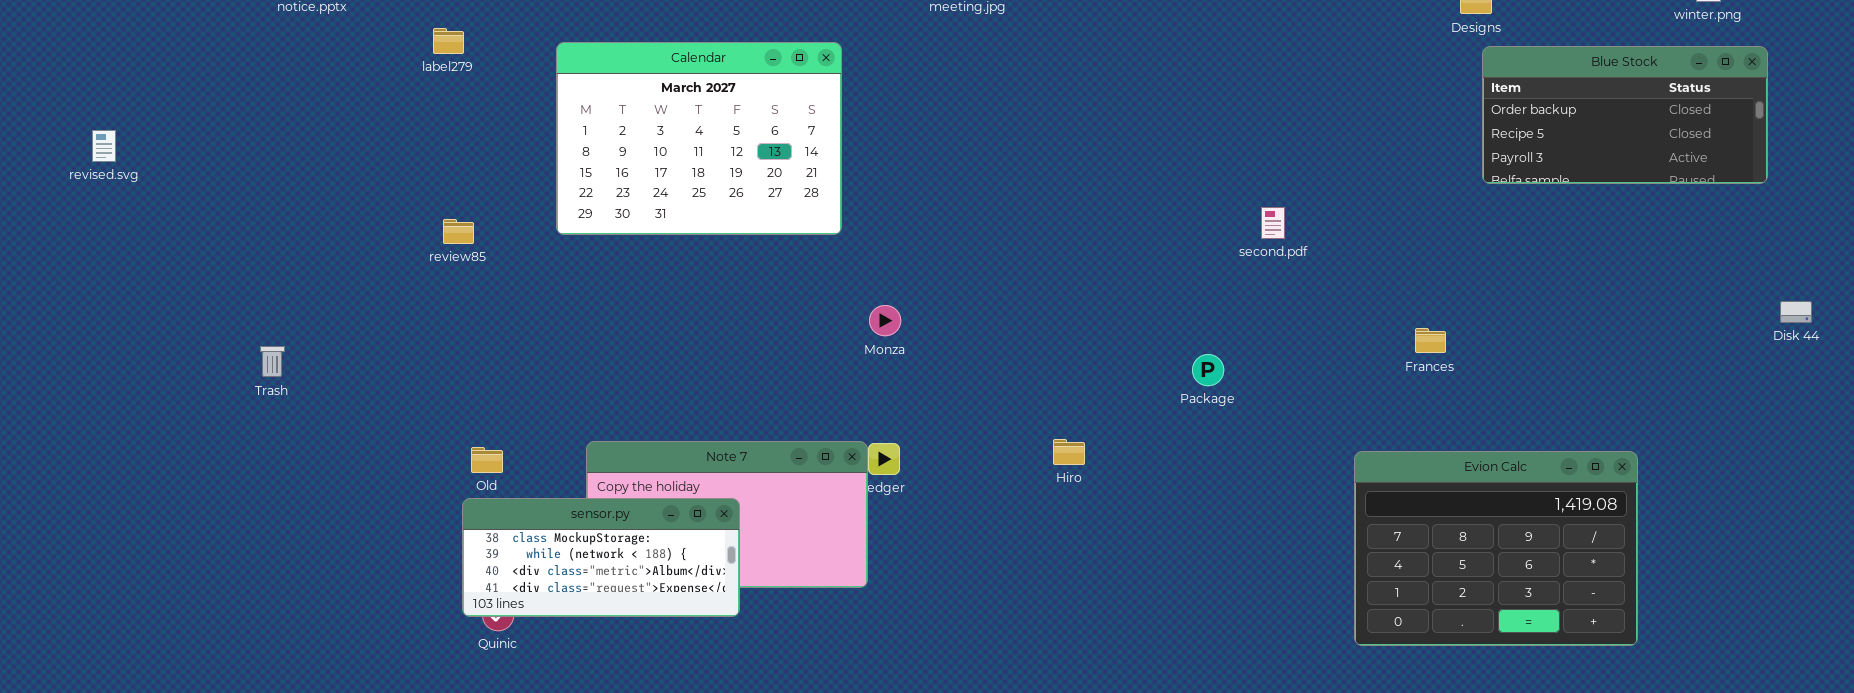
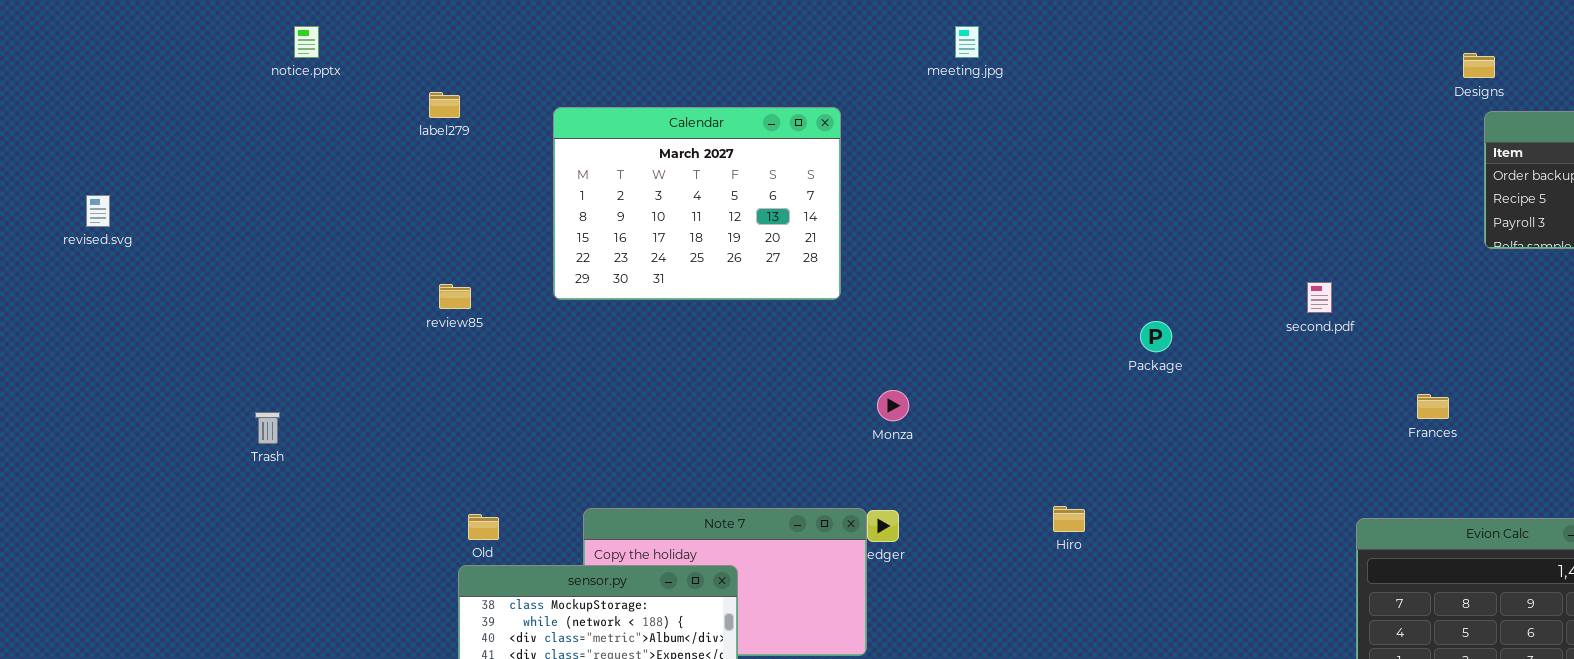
second.pdf: [1261,207,1285,239] -> [1307,282,1332,313], moved
Monza: [869,305,901,336] -> [877,390,909,421], moved
Package: [1192,354,1224,386] -> [1140,321,1172,352], moved

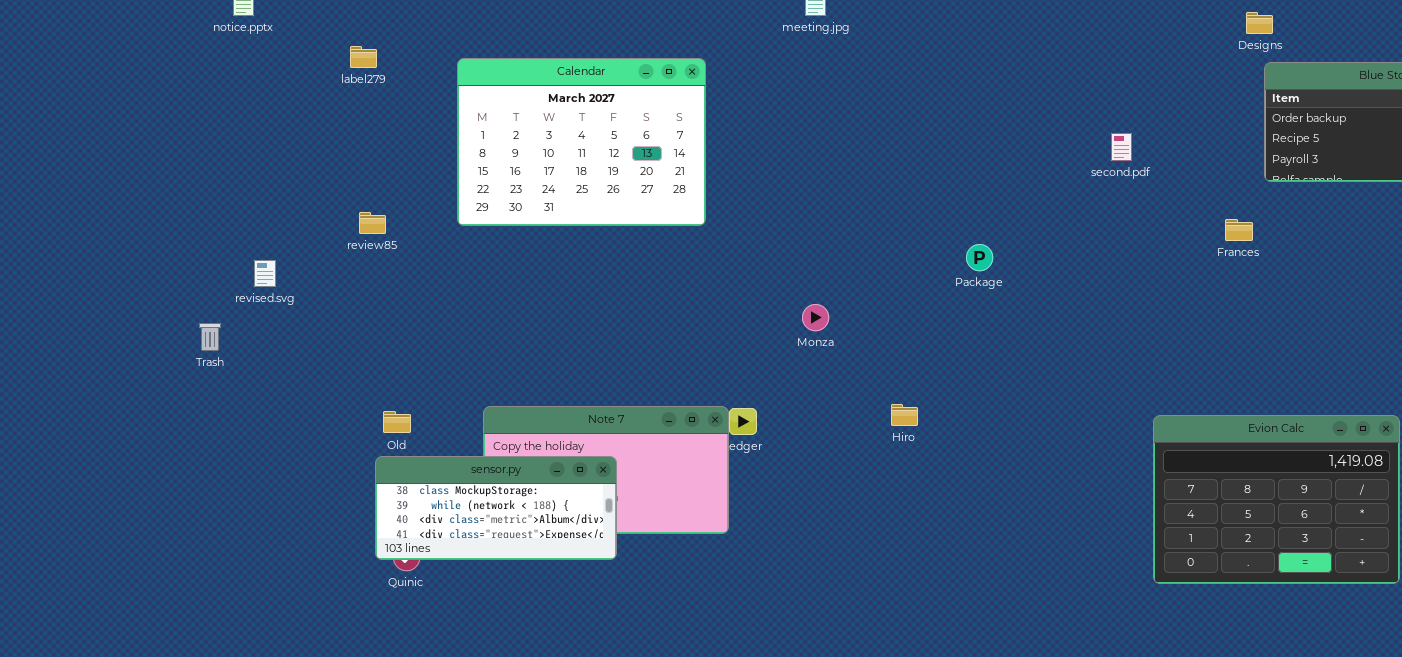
revised.svg: [86,195,110,227] -> [254,260,276,287], moved
second.pdf: [1307,282,1332,313] -> [1111,133,1132,161], moved
Monza: [877,390,909,421] -> [802,304,829,331], moved
Frances: [1417,394,1449,419] -> [1225,219,1253,241], moved

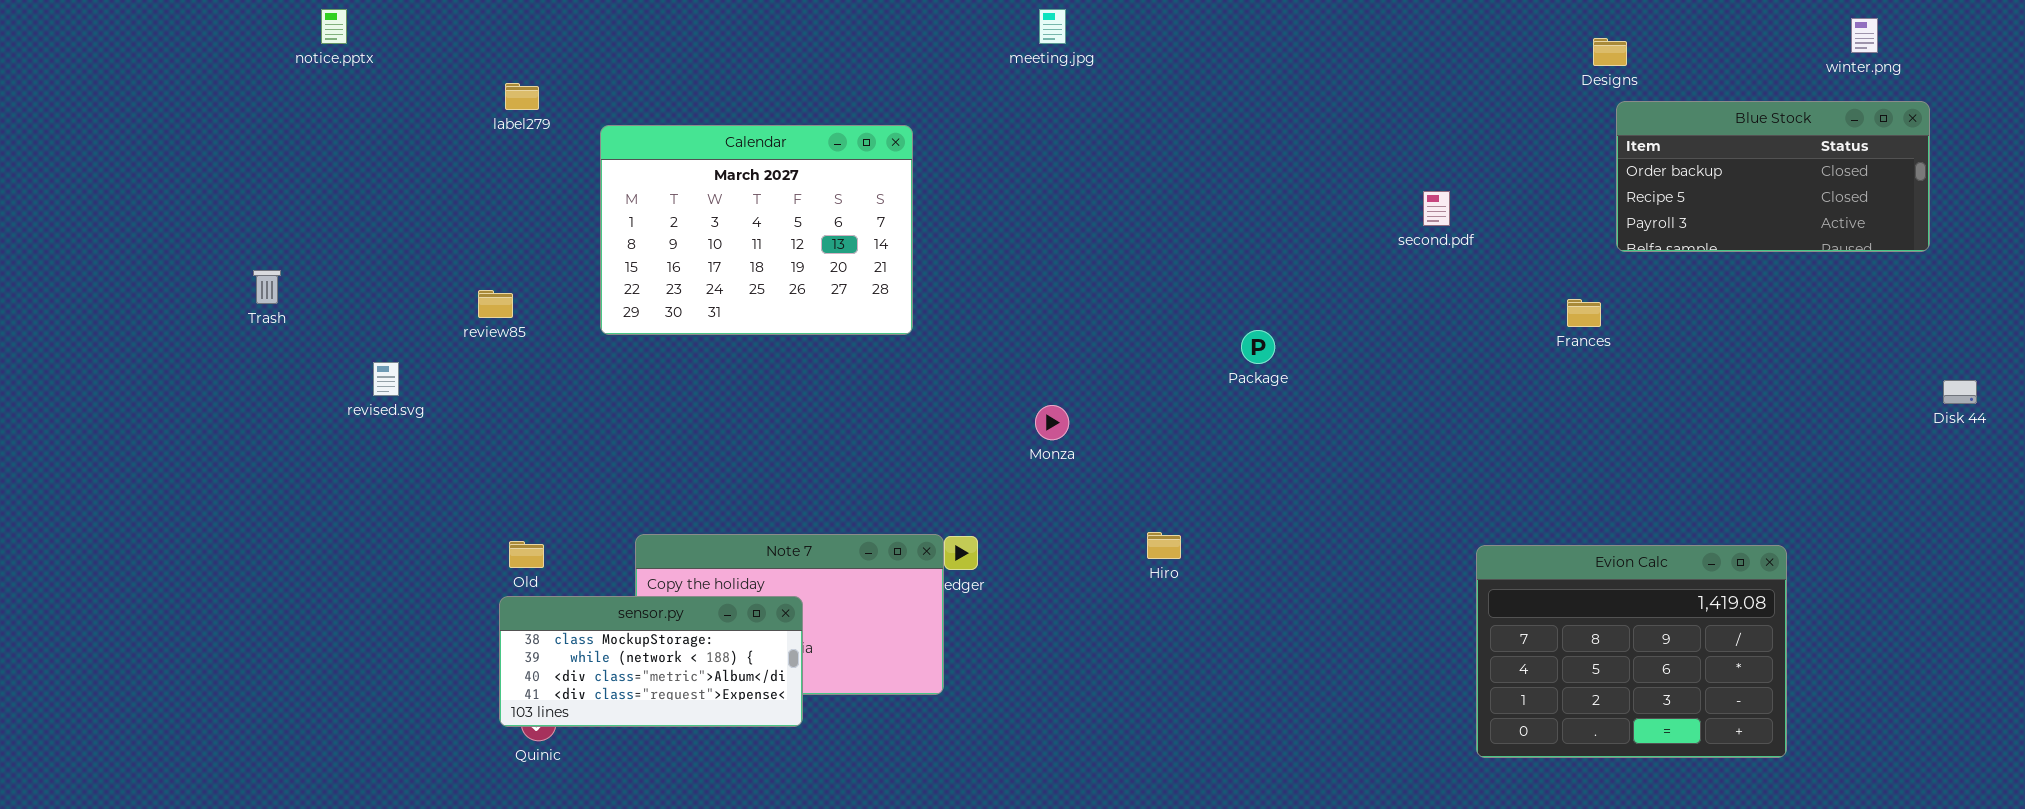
label279: [350,46,377,68] -> [505,83,539,110], moved
Calendar: [457,58,706,226] -> [600,125,913,335], moved
revised.svg: [254,260,276,287] -> [373,362,399,396], moved
Trash: [199,323,221,351] -> [253,270,281,304], moved

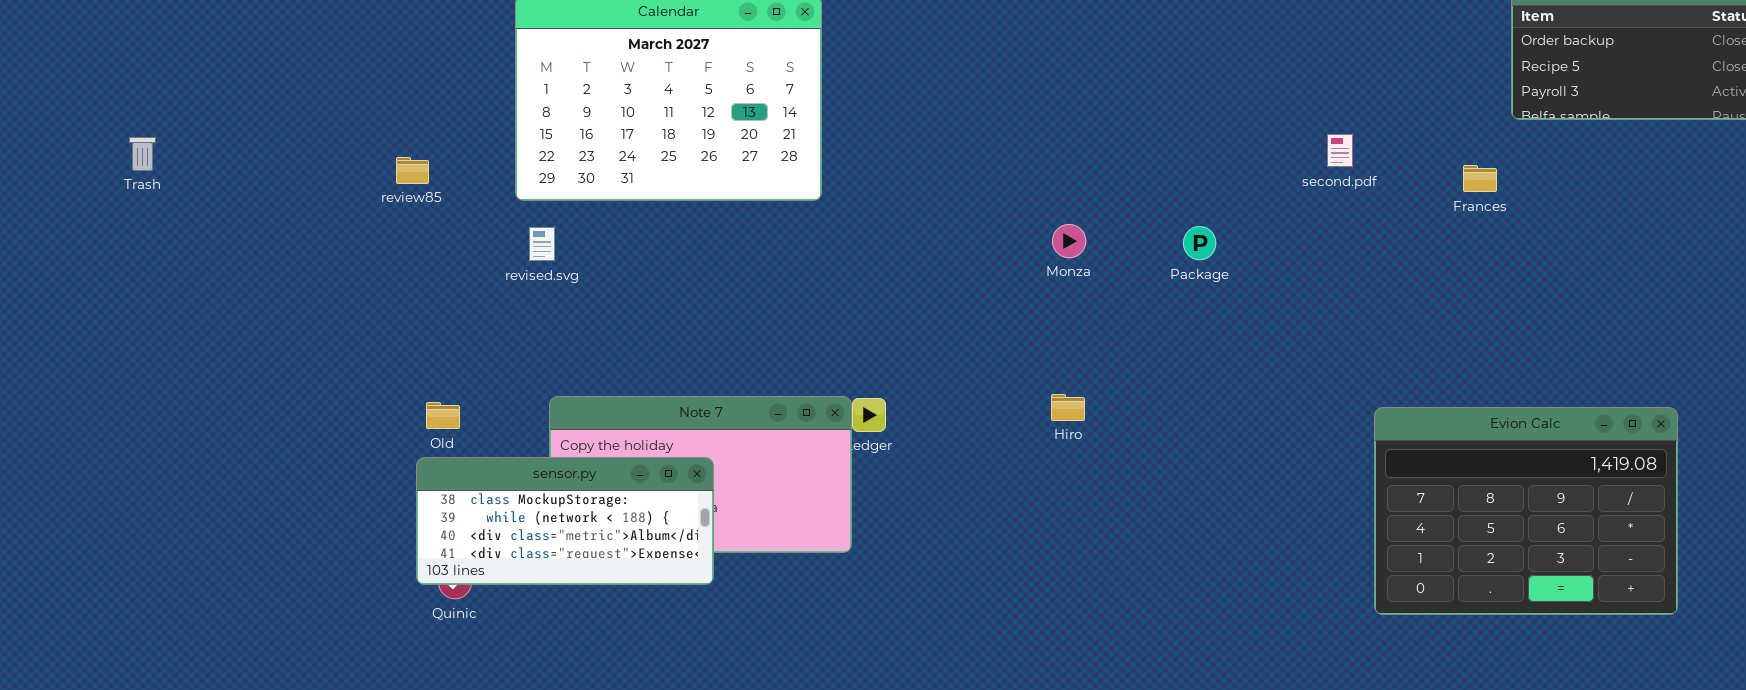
second.pdf: [1423,191,1450,226] -> [1327,134,1353,167], moved
Trash: [253,270,281,304] -> [129,137,156,171], moved
Package: [1241,330,1275,364] -> [1183,226,1216,260], moved
revised.svg: [373,362,399,396] -> [529,227,555,261], moved
Monza: [1035,405,1069,440] -> [1052,224,1086,258], moved

